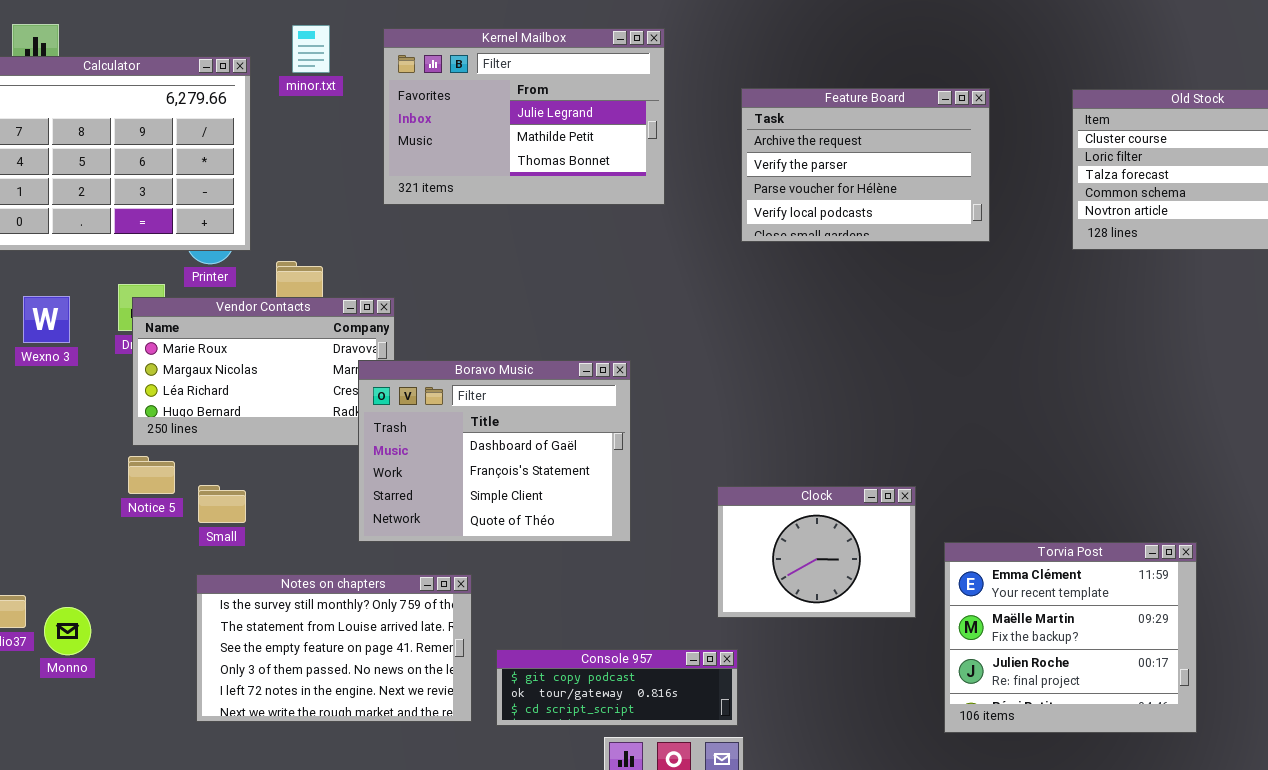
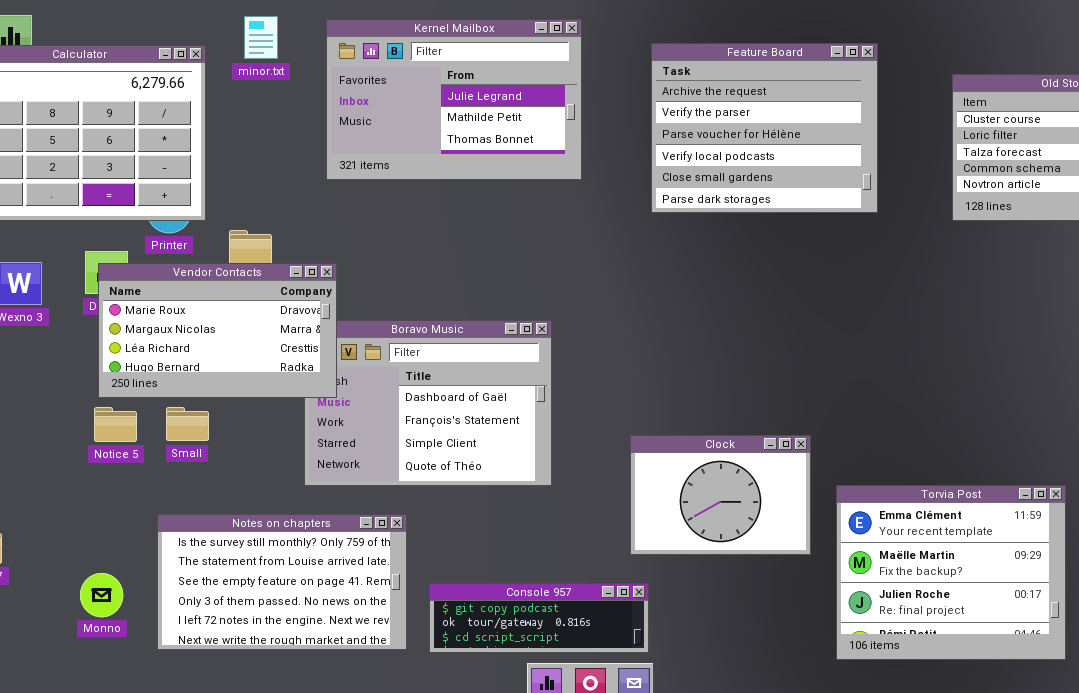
Feature Board: [741,88,990,242] -> [651,43,878,213], resized
Vendor Contacts: [132,297,395,446] -> [98,263,337,398], raised
Small: [198,485,246,523] -> [166,407,209,441], moved
Monno: [44,607,91,655] -> [80,573,123,617], moved

